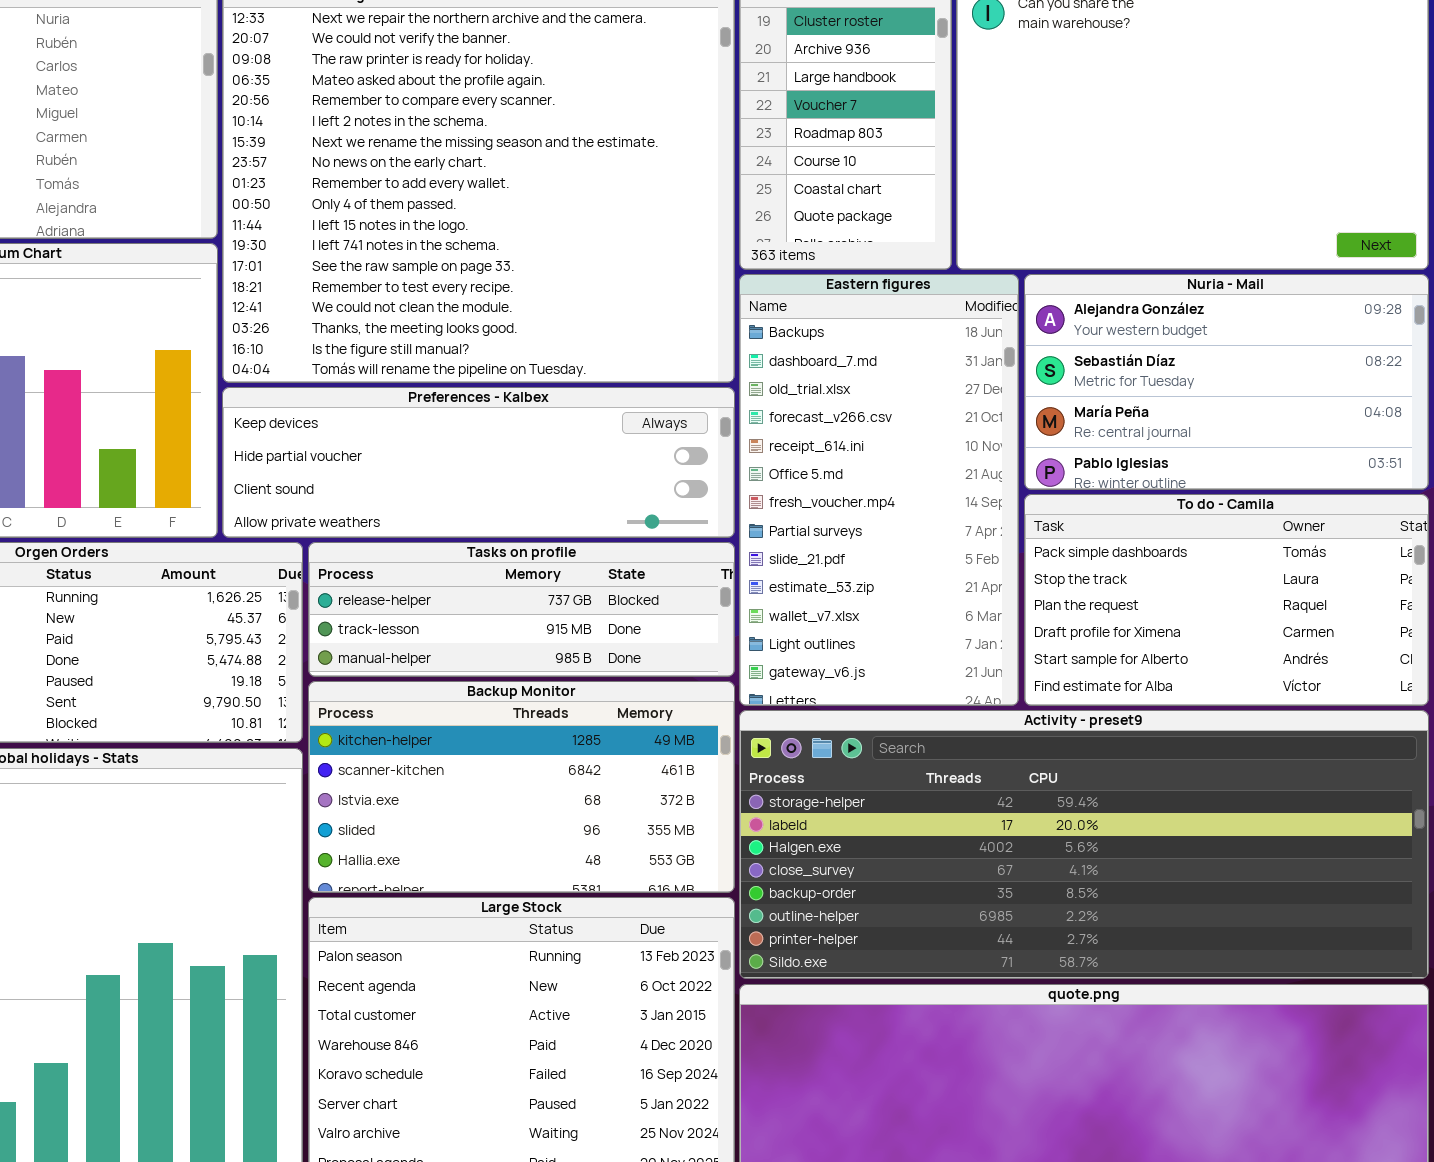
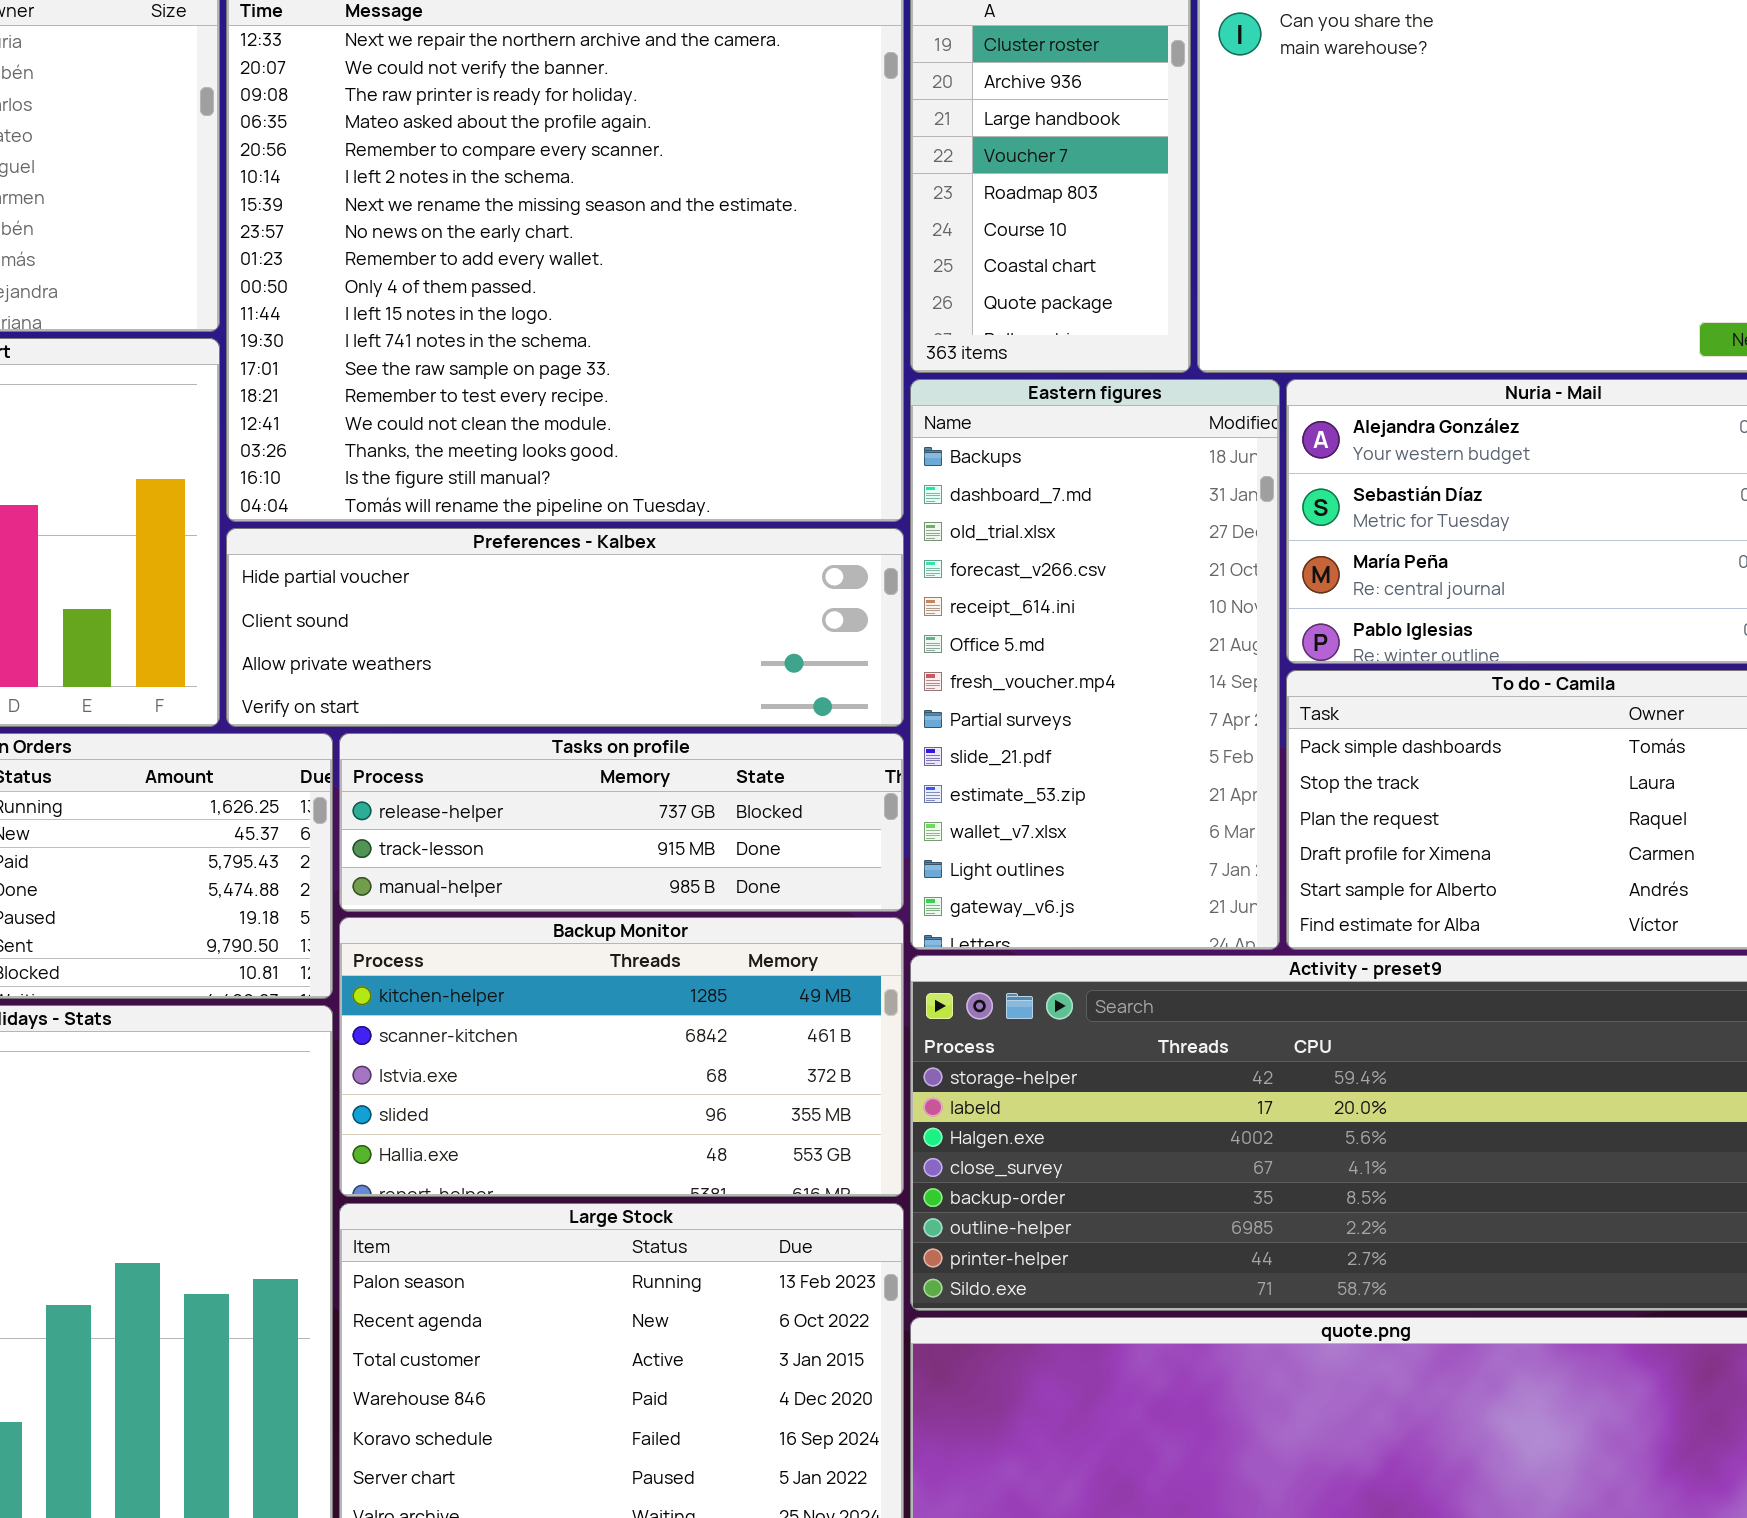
Preferences - Kalbex: [222,387,735,538] -> [226,528,904,727], scrolled down 1 row

